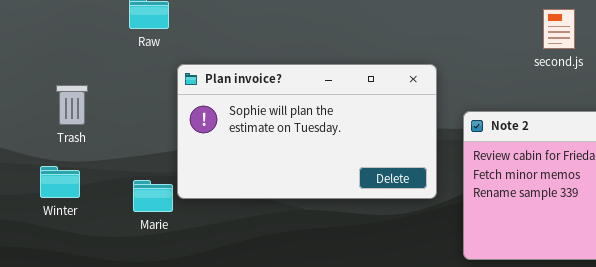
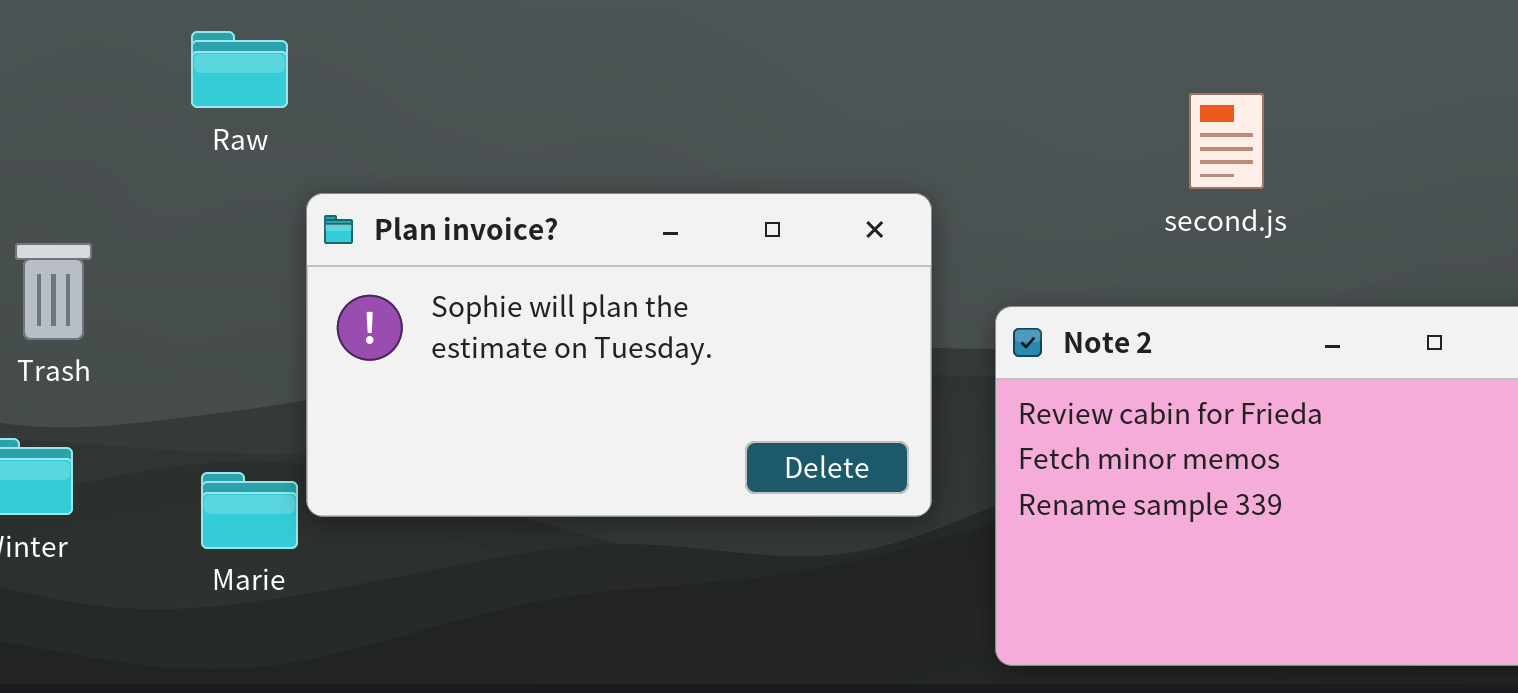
second.js: [543,9,575,49] -> [1189,93,1264,189], moved

